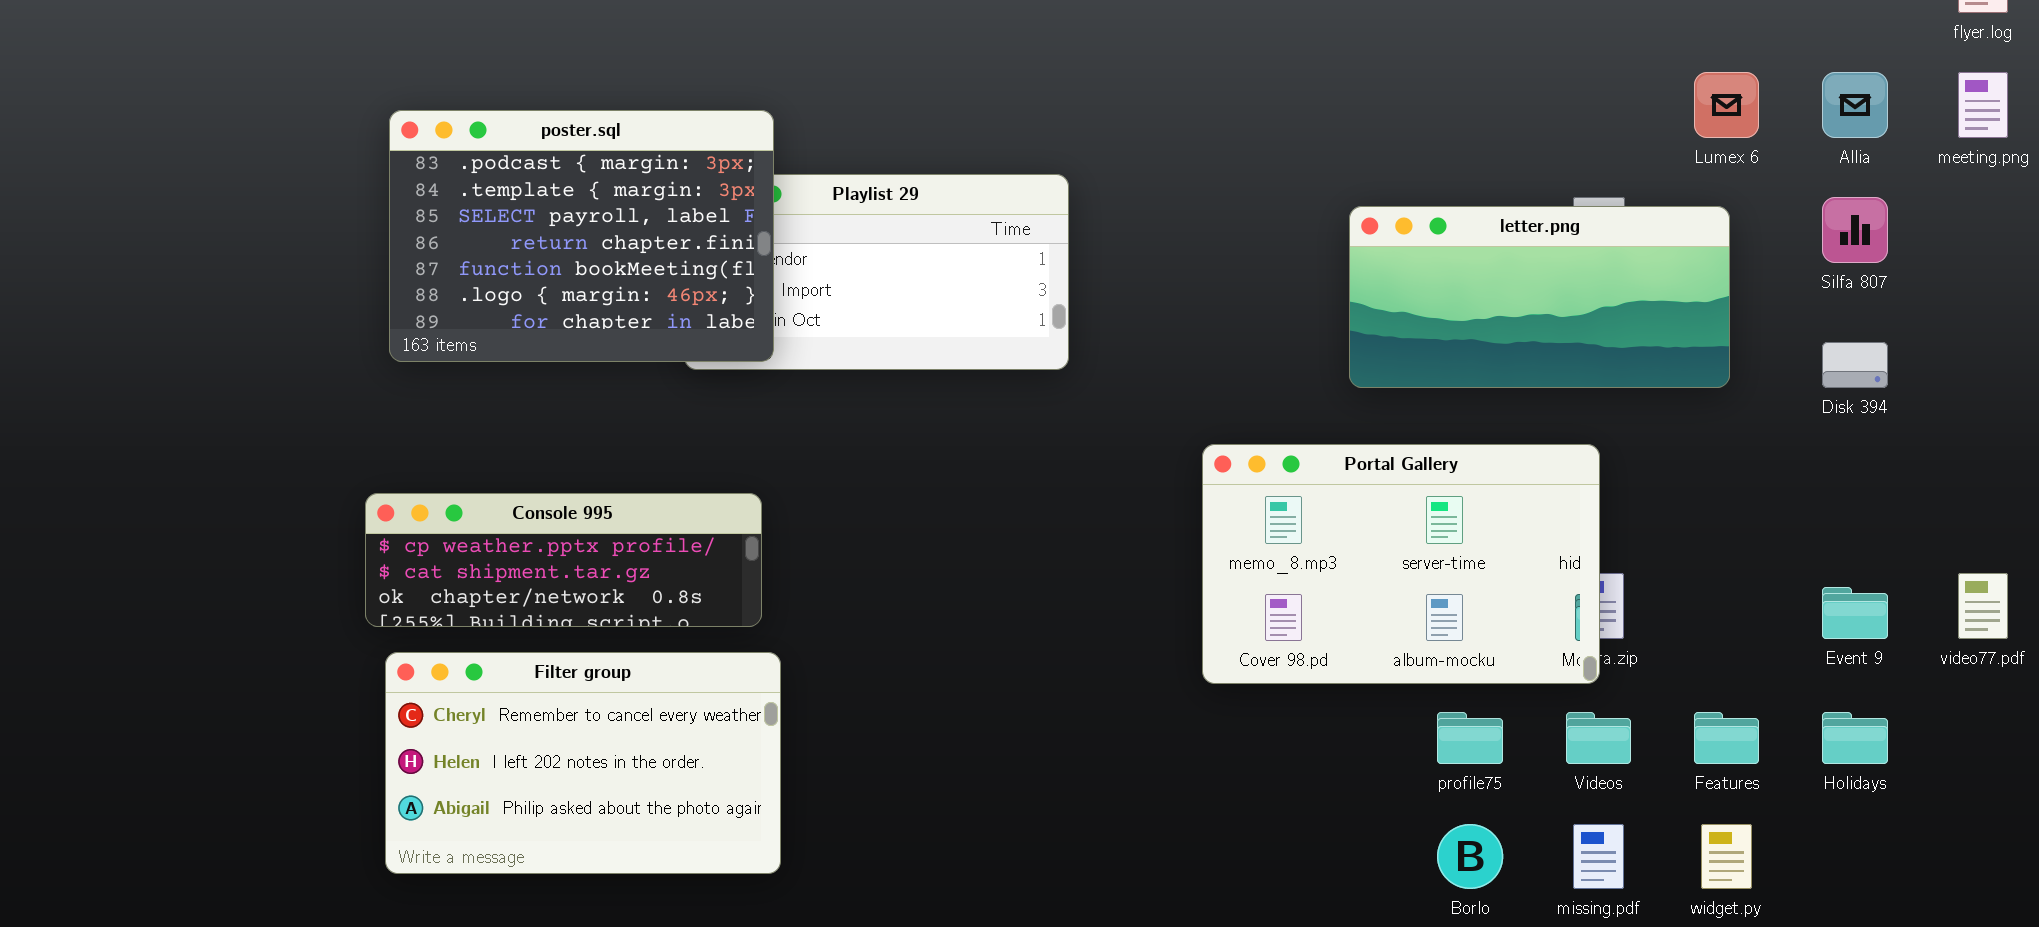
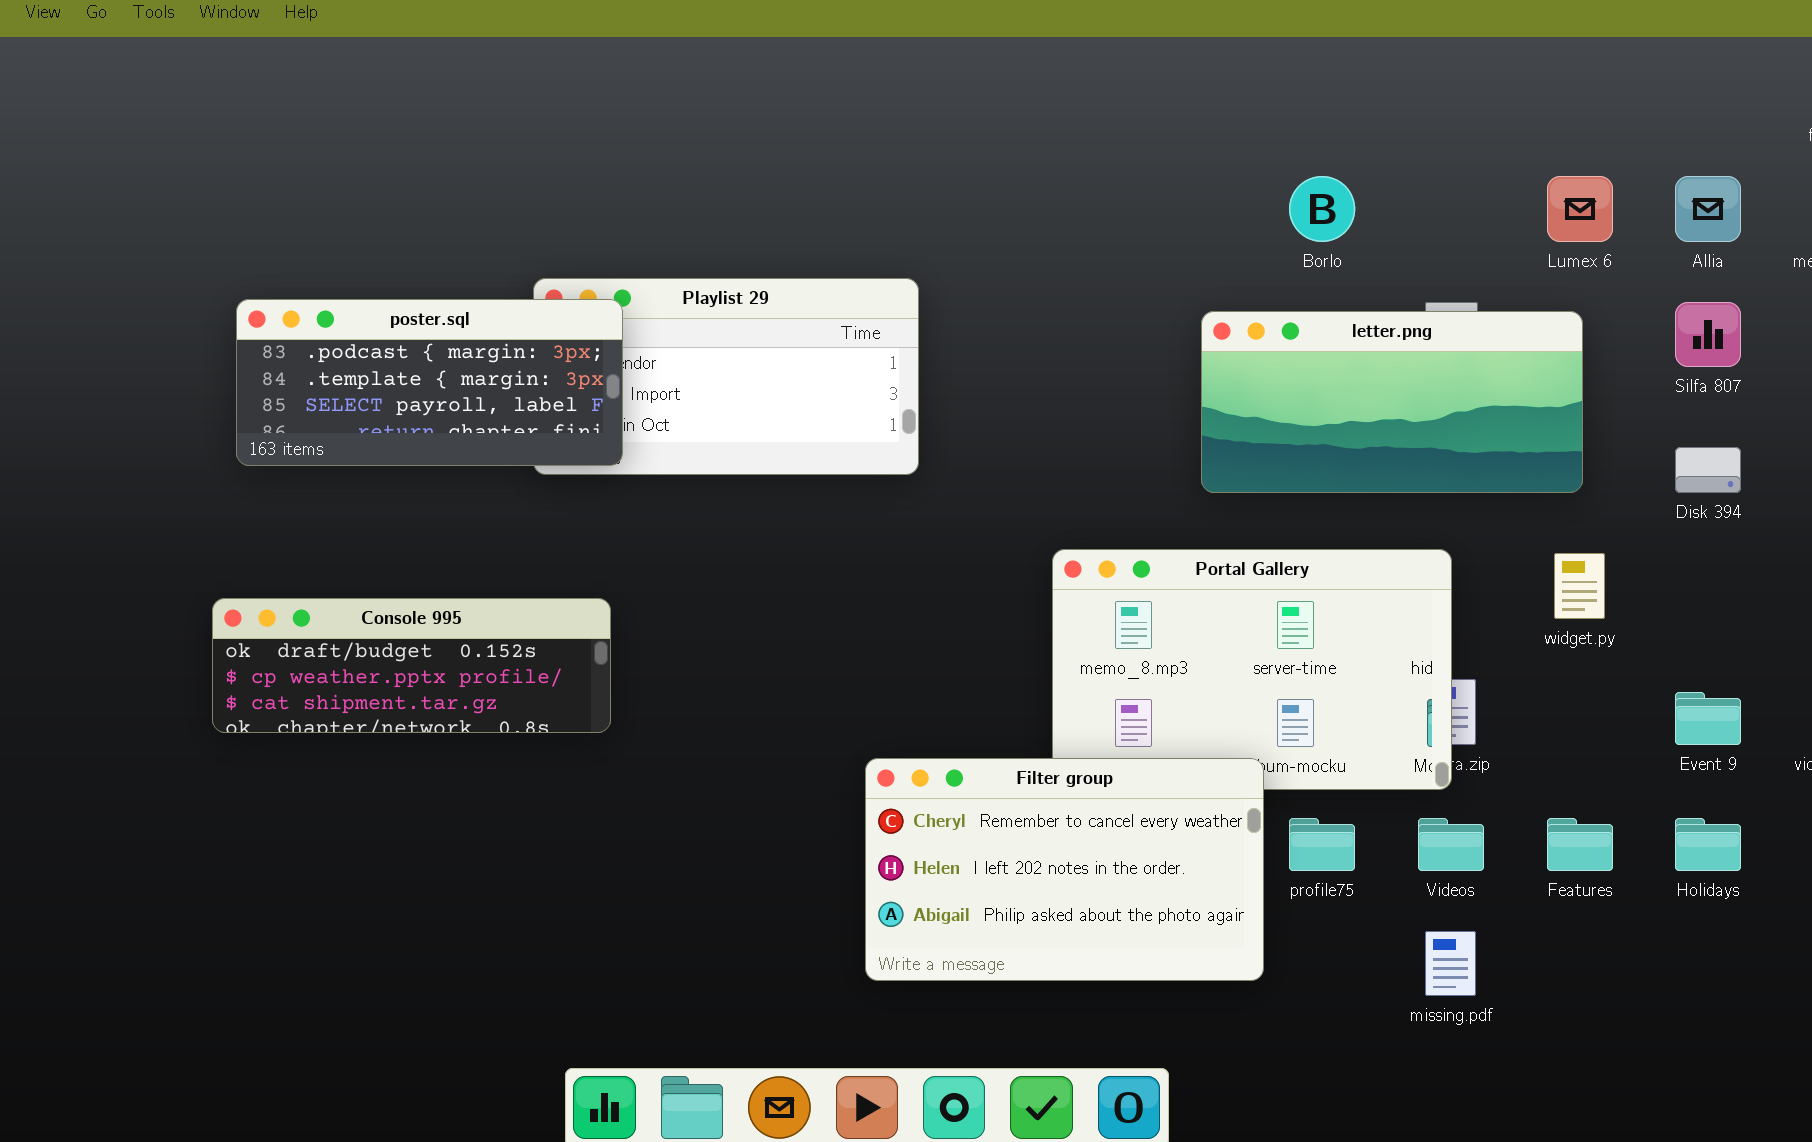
poster.sql: [389,110,774,362] -> [236,299,623,466], resized
Console 995: [365,493,762,627] -> [212,598,611,733], scrolled up 1 row
Filter group: [385,652,781,874] -> [865,758,1264,981], moved
Borlo: [1437,824,1503,889] -> [1289,176,1355,242], moved
widget.py: [1701,824,1752,889] -> [1554,553,1605,619], moved

